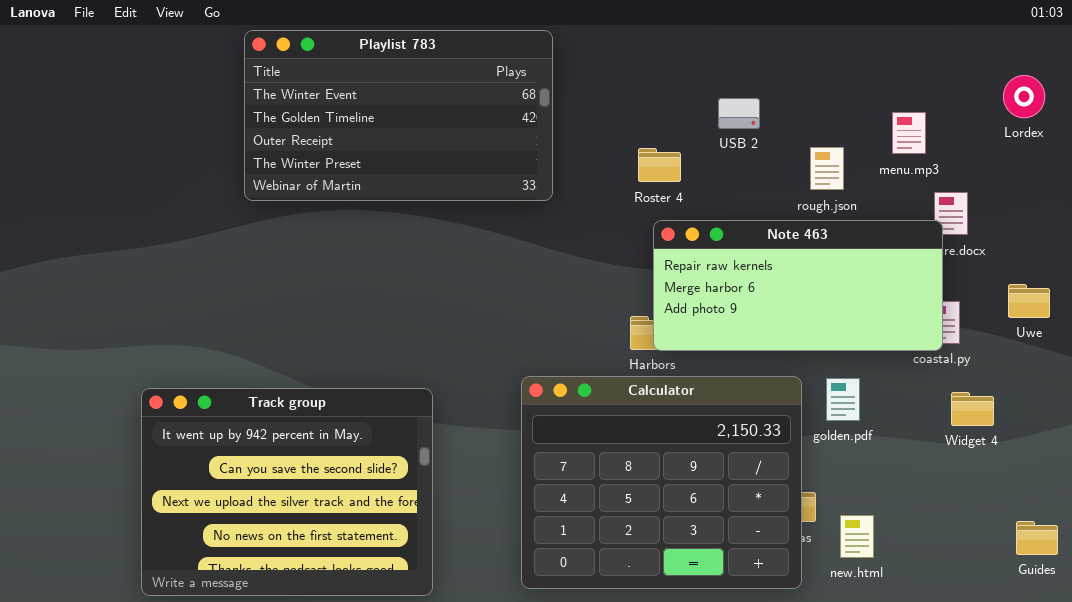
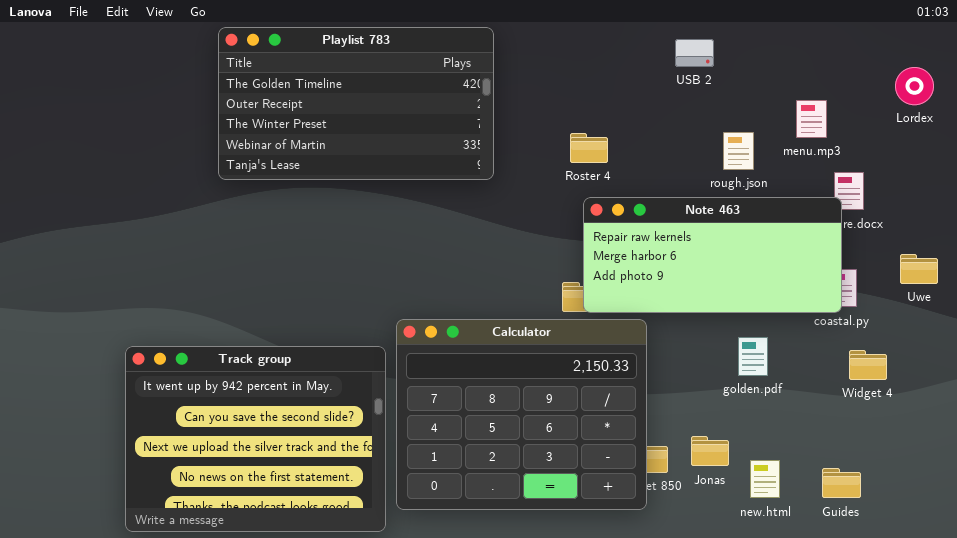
Playlist 783: [244,30,553,201] -> [218,27,494,180], scrolled down 1 row
USB 2: [718,98,760,129] -> [675,39,714,67], moved
Calculator: [521,376,802,589] -> [396,319,647,510], moved
Guides: [1016,521,1058,555] -> [822,468,861,498], moved

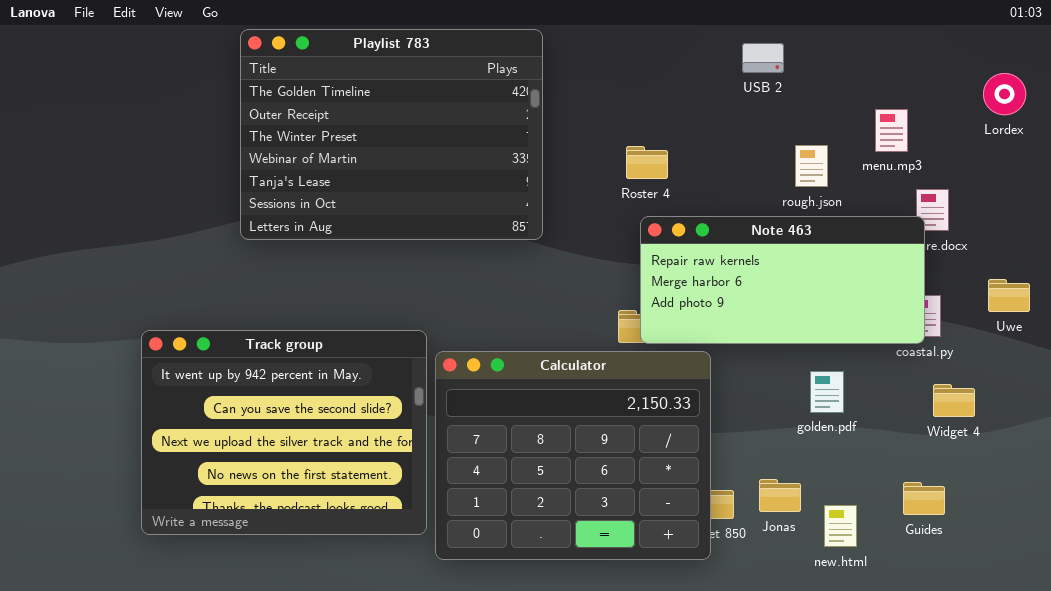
Playlist 783: [218,27,494,180] -> [240,29,543,240], resized
Track group: [125,346,386,532] -> [141,330,427,535], moved
Guides: [822,468,861,498] -> [903,482,945,515], moved

